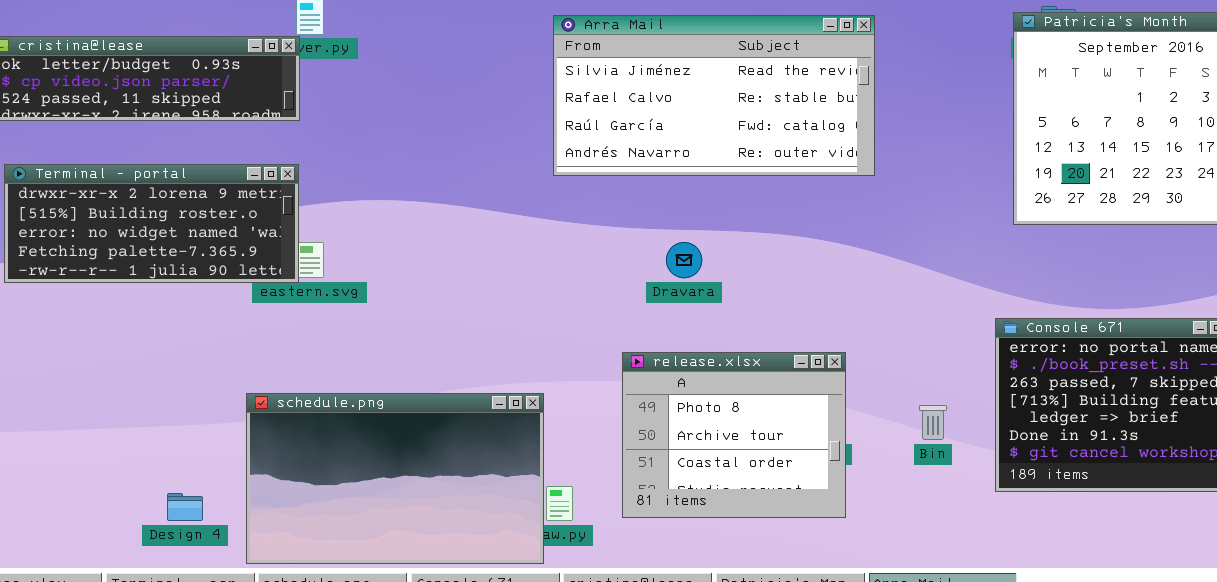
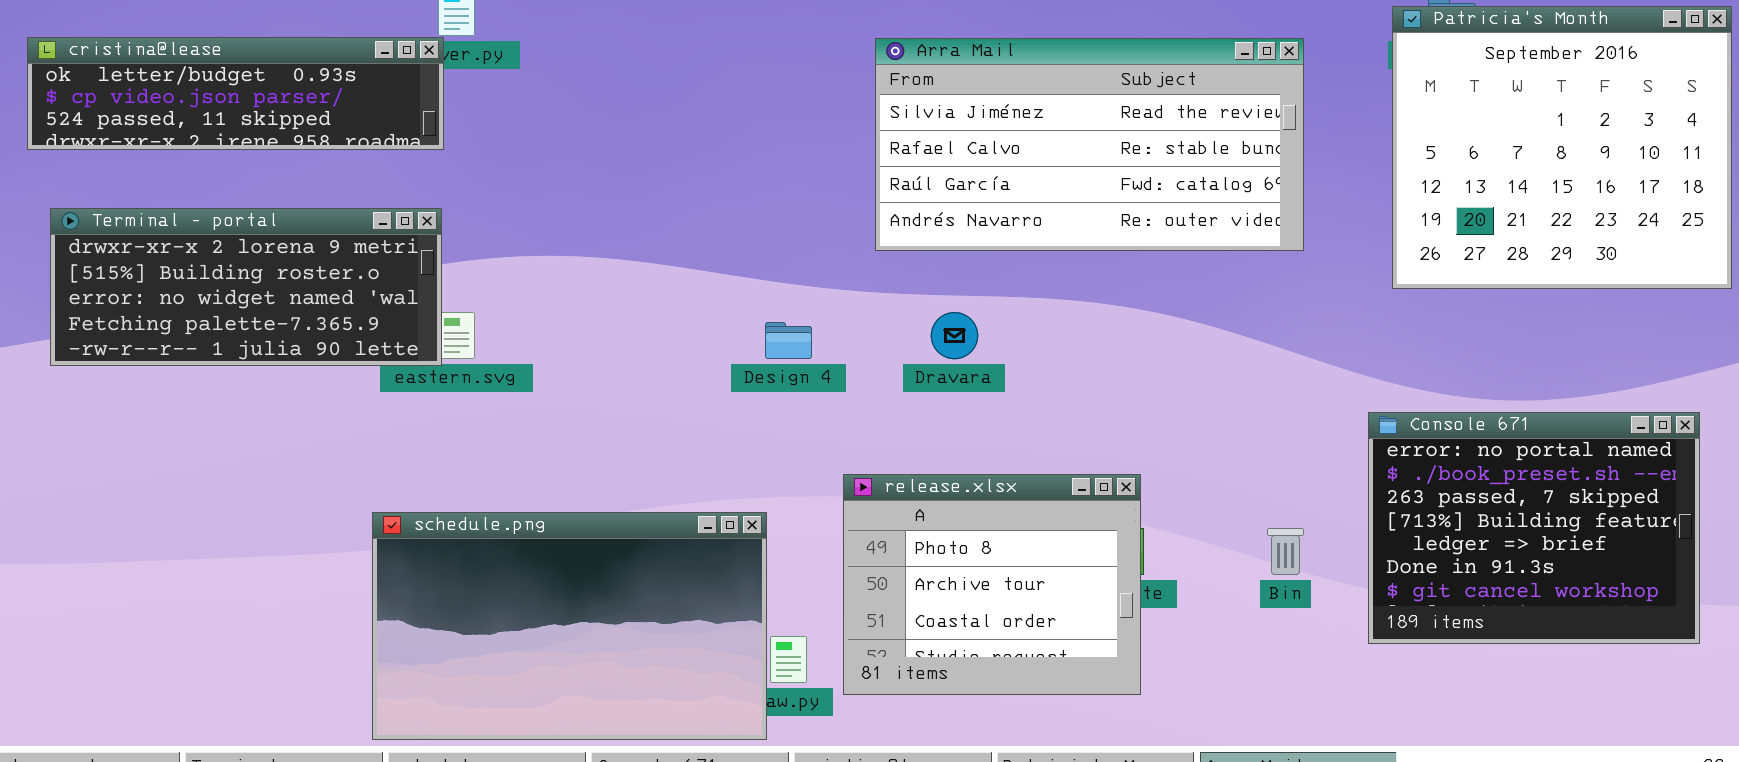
Arra Mail: [553,15,875,176] -> [875,38,1304,251], moved
release.xlsx: [622,352,846,518] -> [843,474,1141,695], moved
Design 4: [167,493,203,521] -> [765,322,812,359], moved

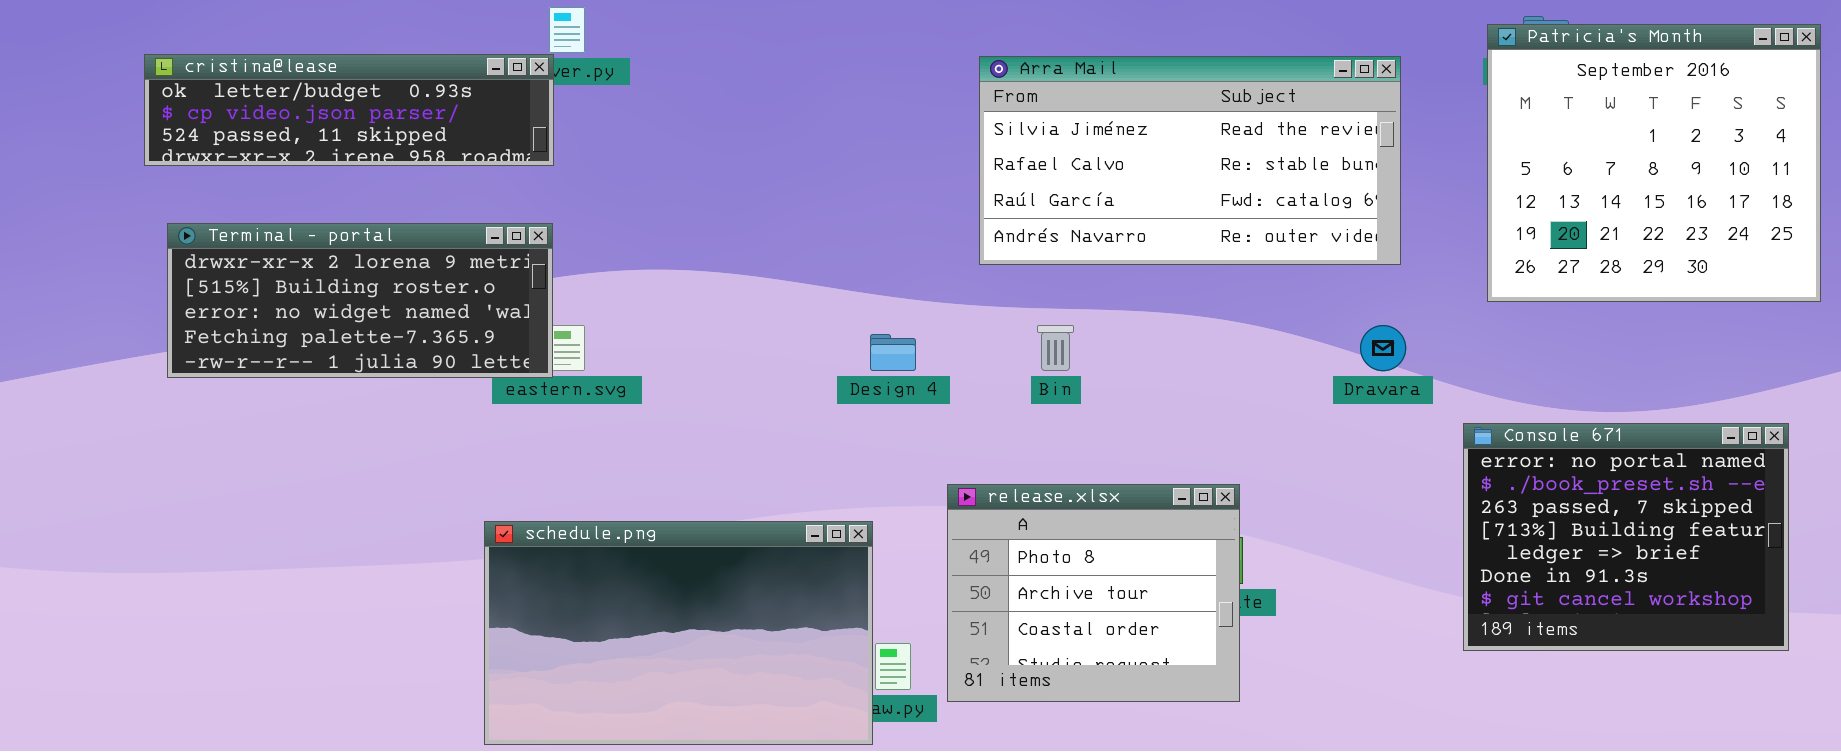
Dravara: [931,312,978,359] -> [1360,325,1406,371], moved
Bin: [1267,528,1304,575] -> [1037,325,1074,371], moved

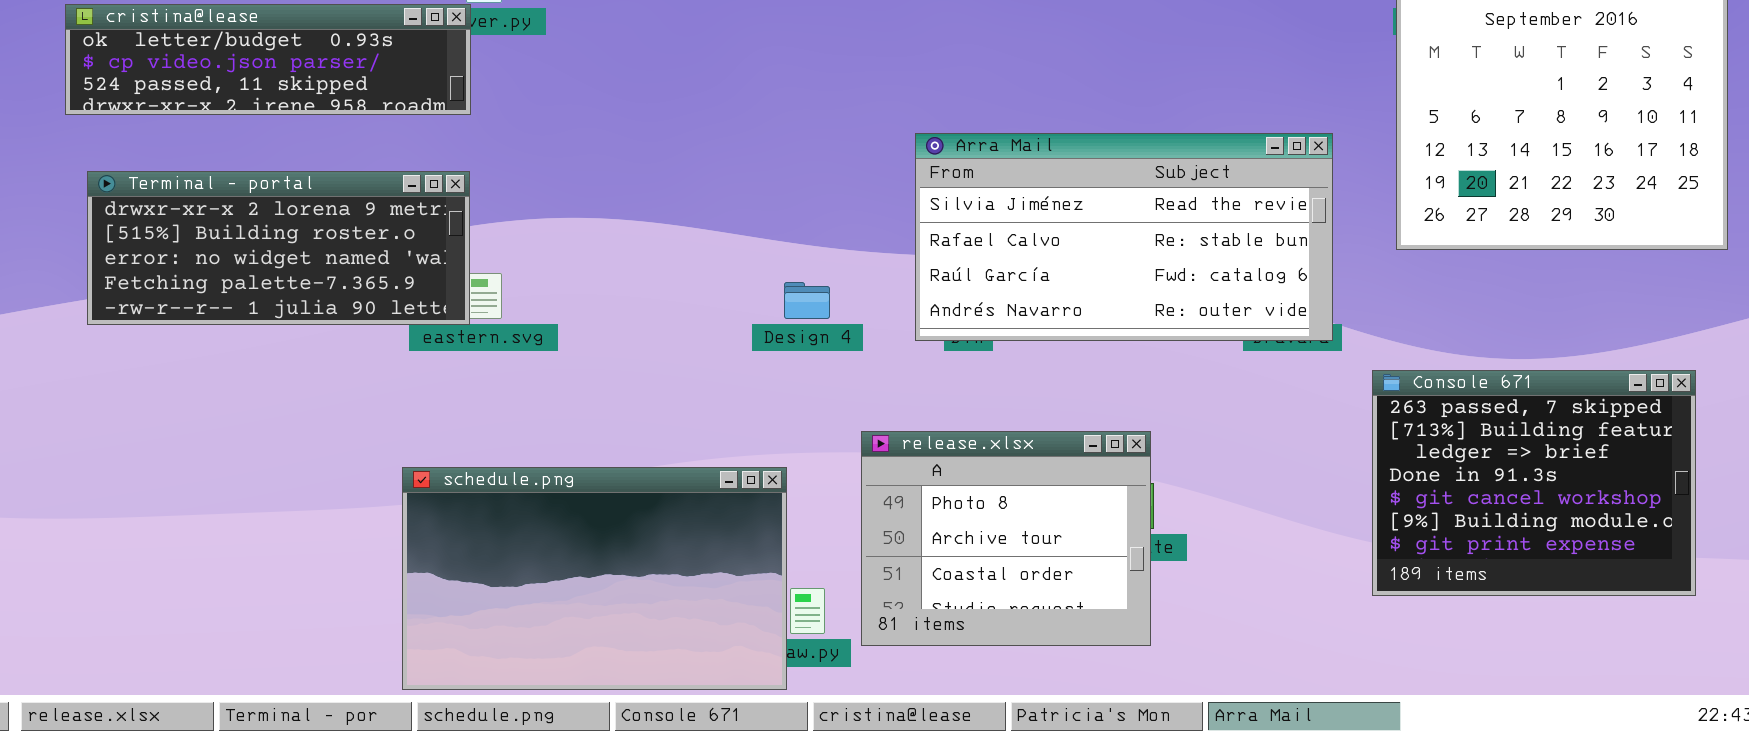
Arra Mail: [979,56,1401,265] -> [915,133,1333,341], moved
Console 671: [1463,423,1789,651] -> [1372,370,1696,596], scrolled down 2 rows

